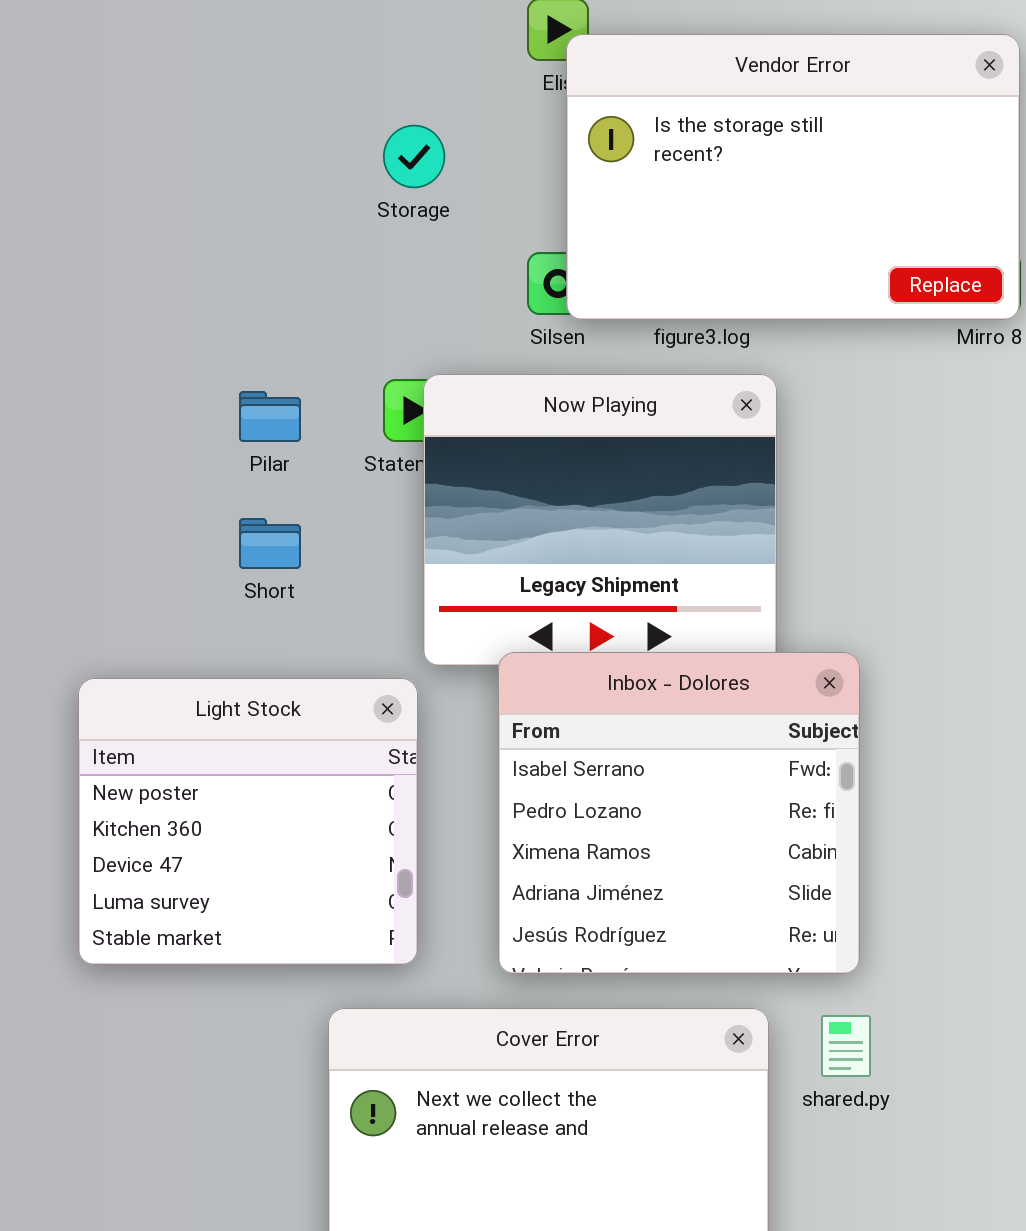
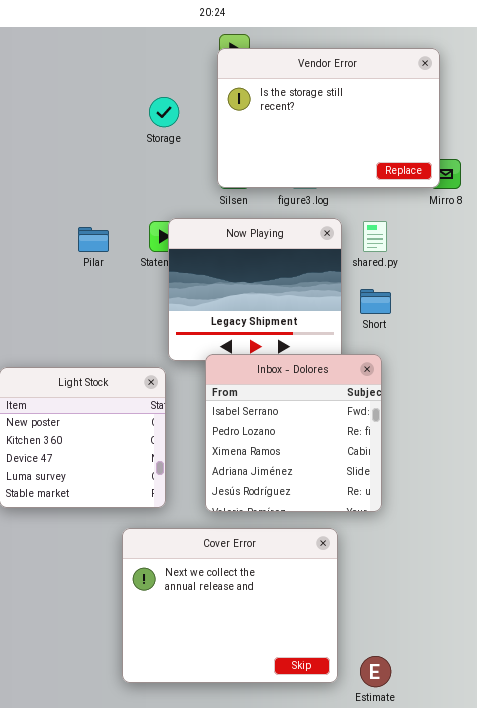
Vendor Error: [566,34,1020,320] -> [217,48,440,188], moved
Short: [239,518,301,569] -> [360,289,391,314], moved
shared.py: [821,1015,871,1077] -> [363,221,387,252], moved

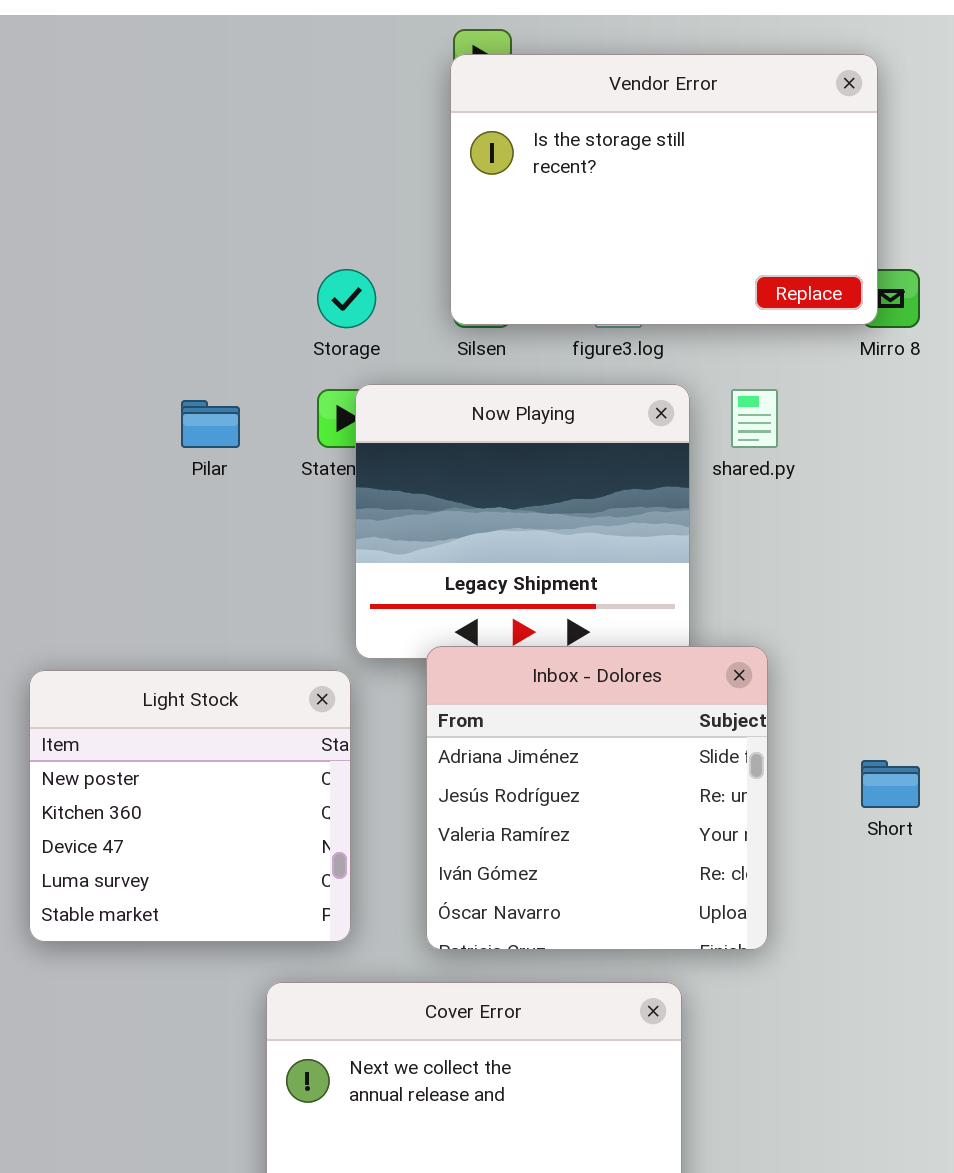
Storage: [149,97,179,127] -> [317,269,376,328], moved
Short: [360,289,391,314] -> [861,760,920,808], moved
Inbox - Dolores: [205,354,382,512] -> [426,646,768,950], scrolled down 3 rows

